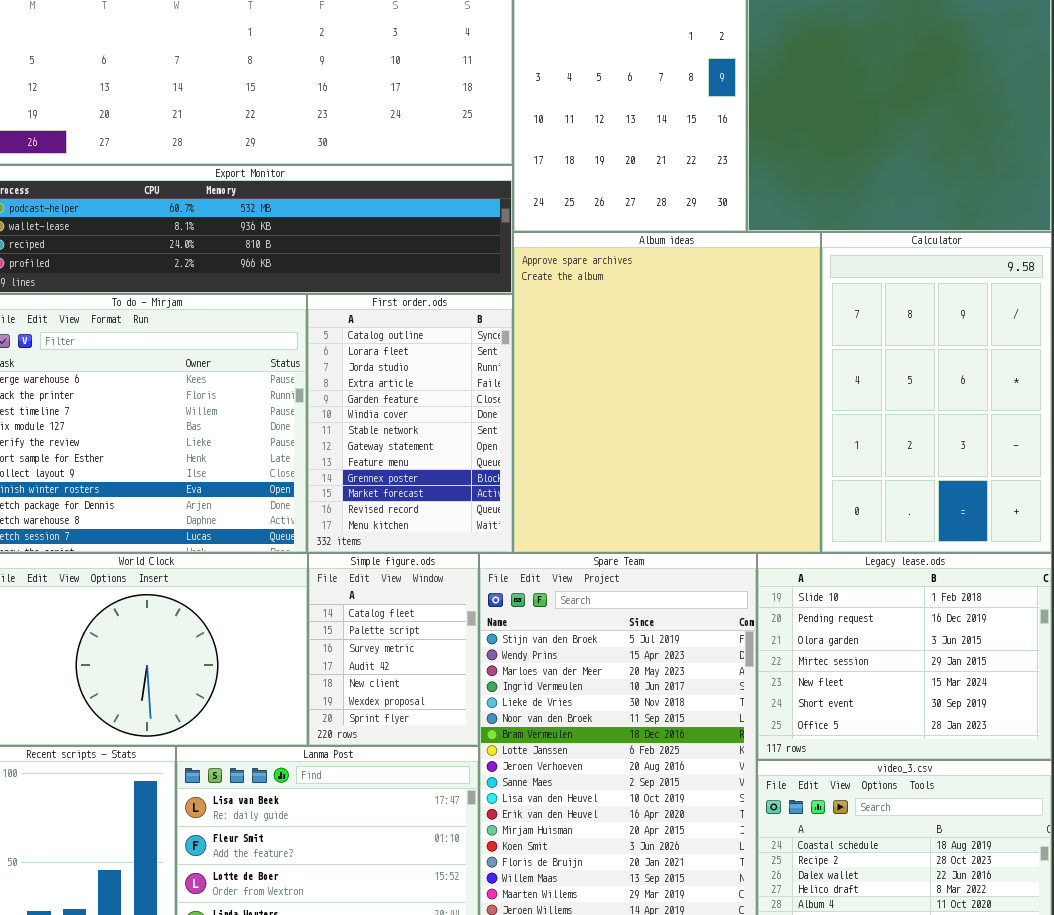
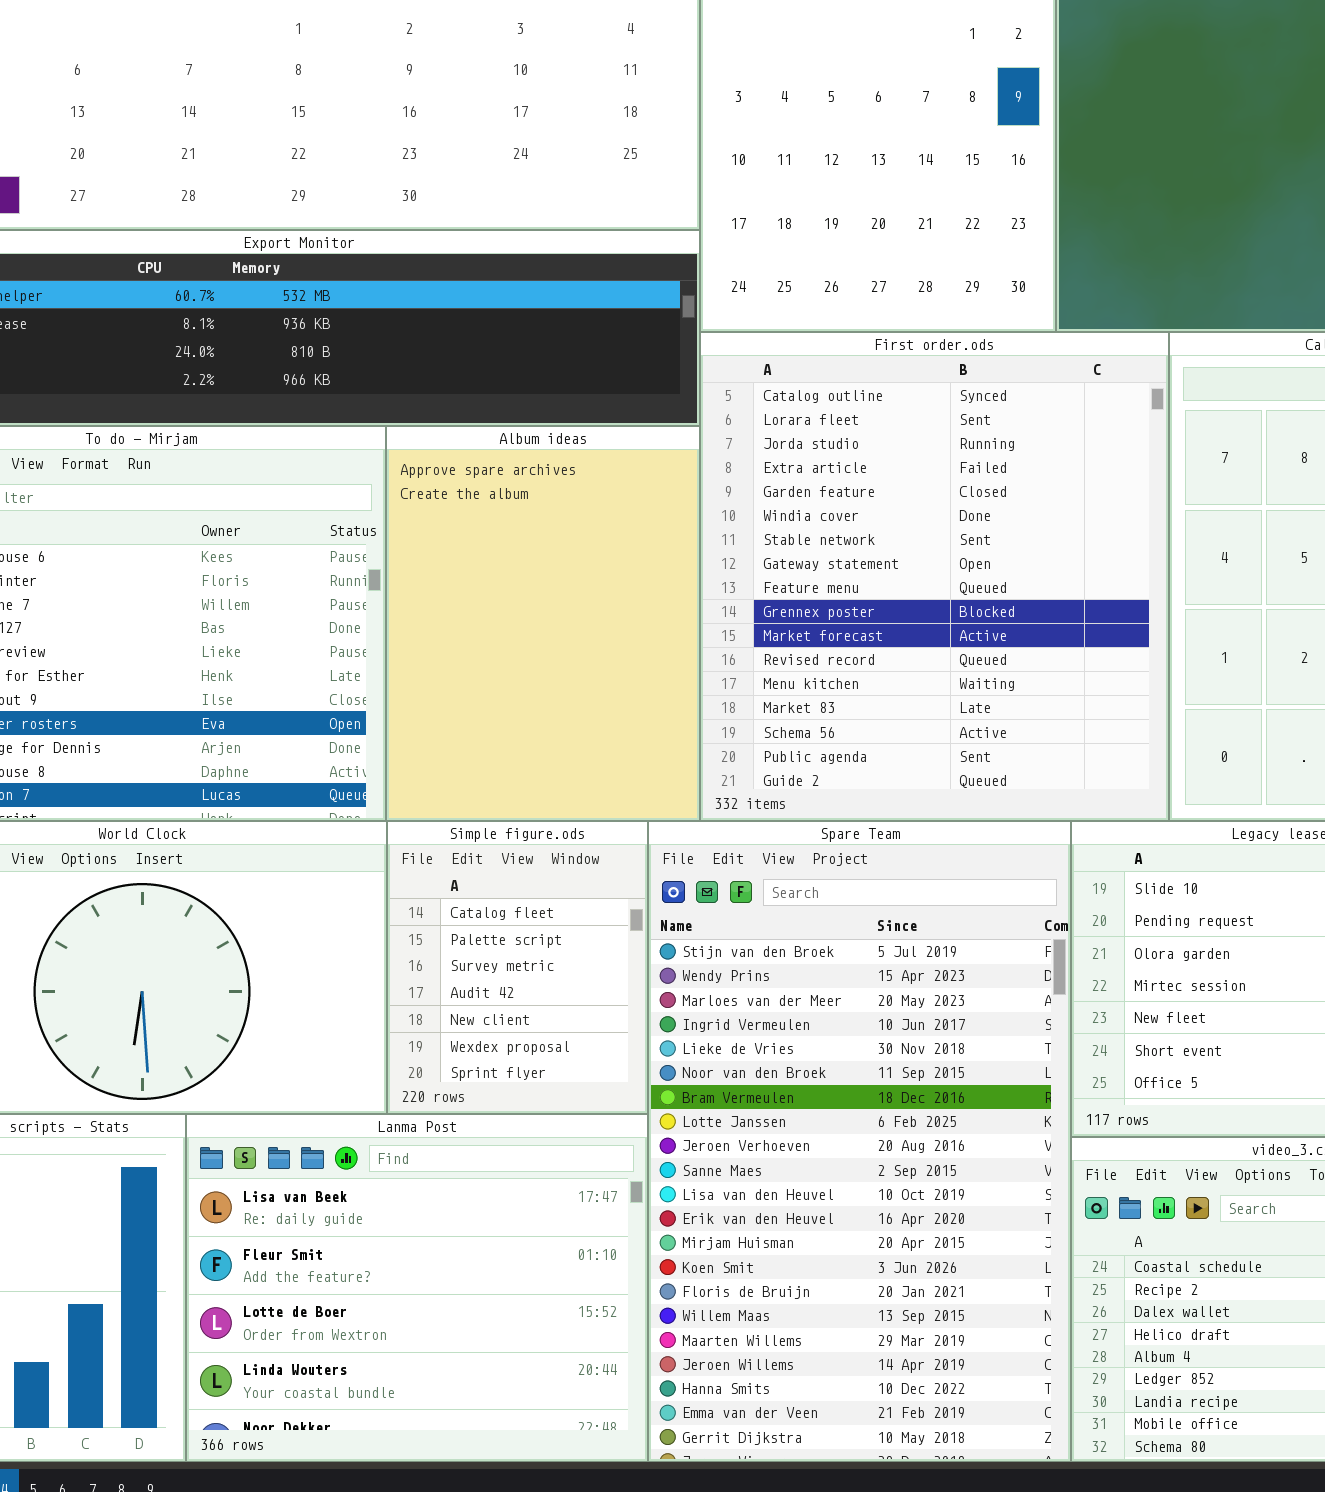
Album ideas: [513,232,821,553] -> [386,426,700,821], moved, resized
First order.ods: [307,294,513,553] -> [700,332,1169,821], moved, resized

